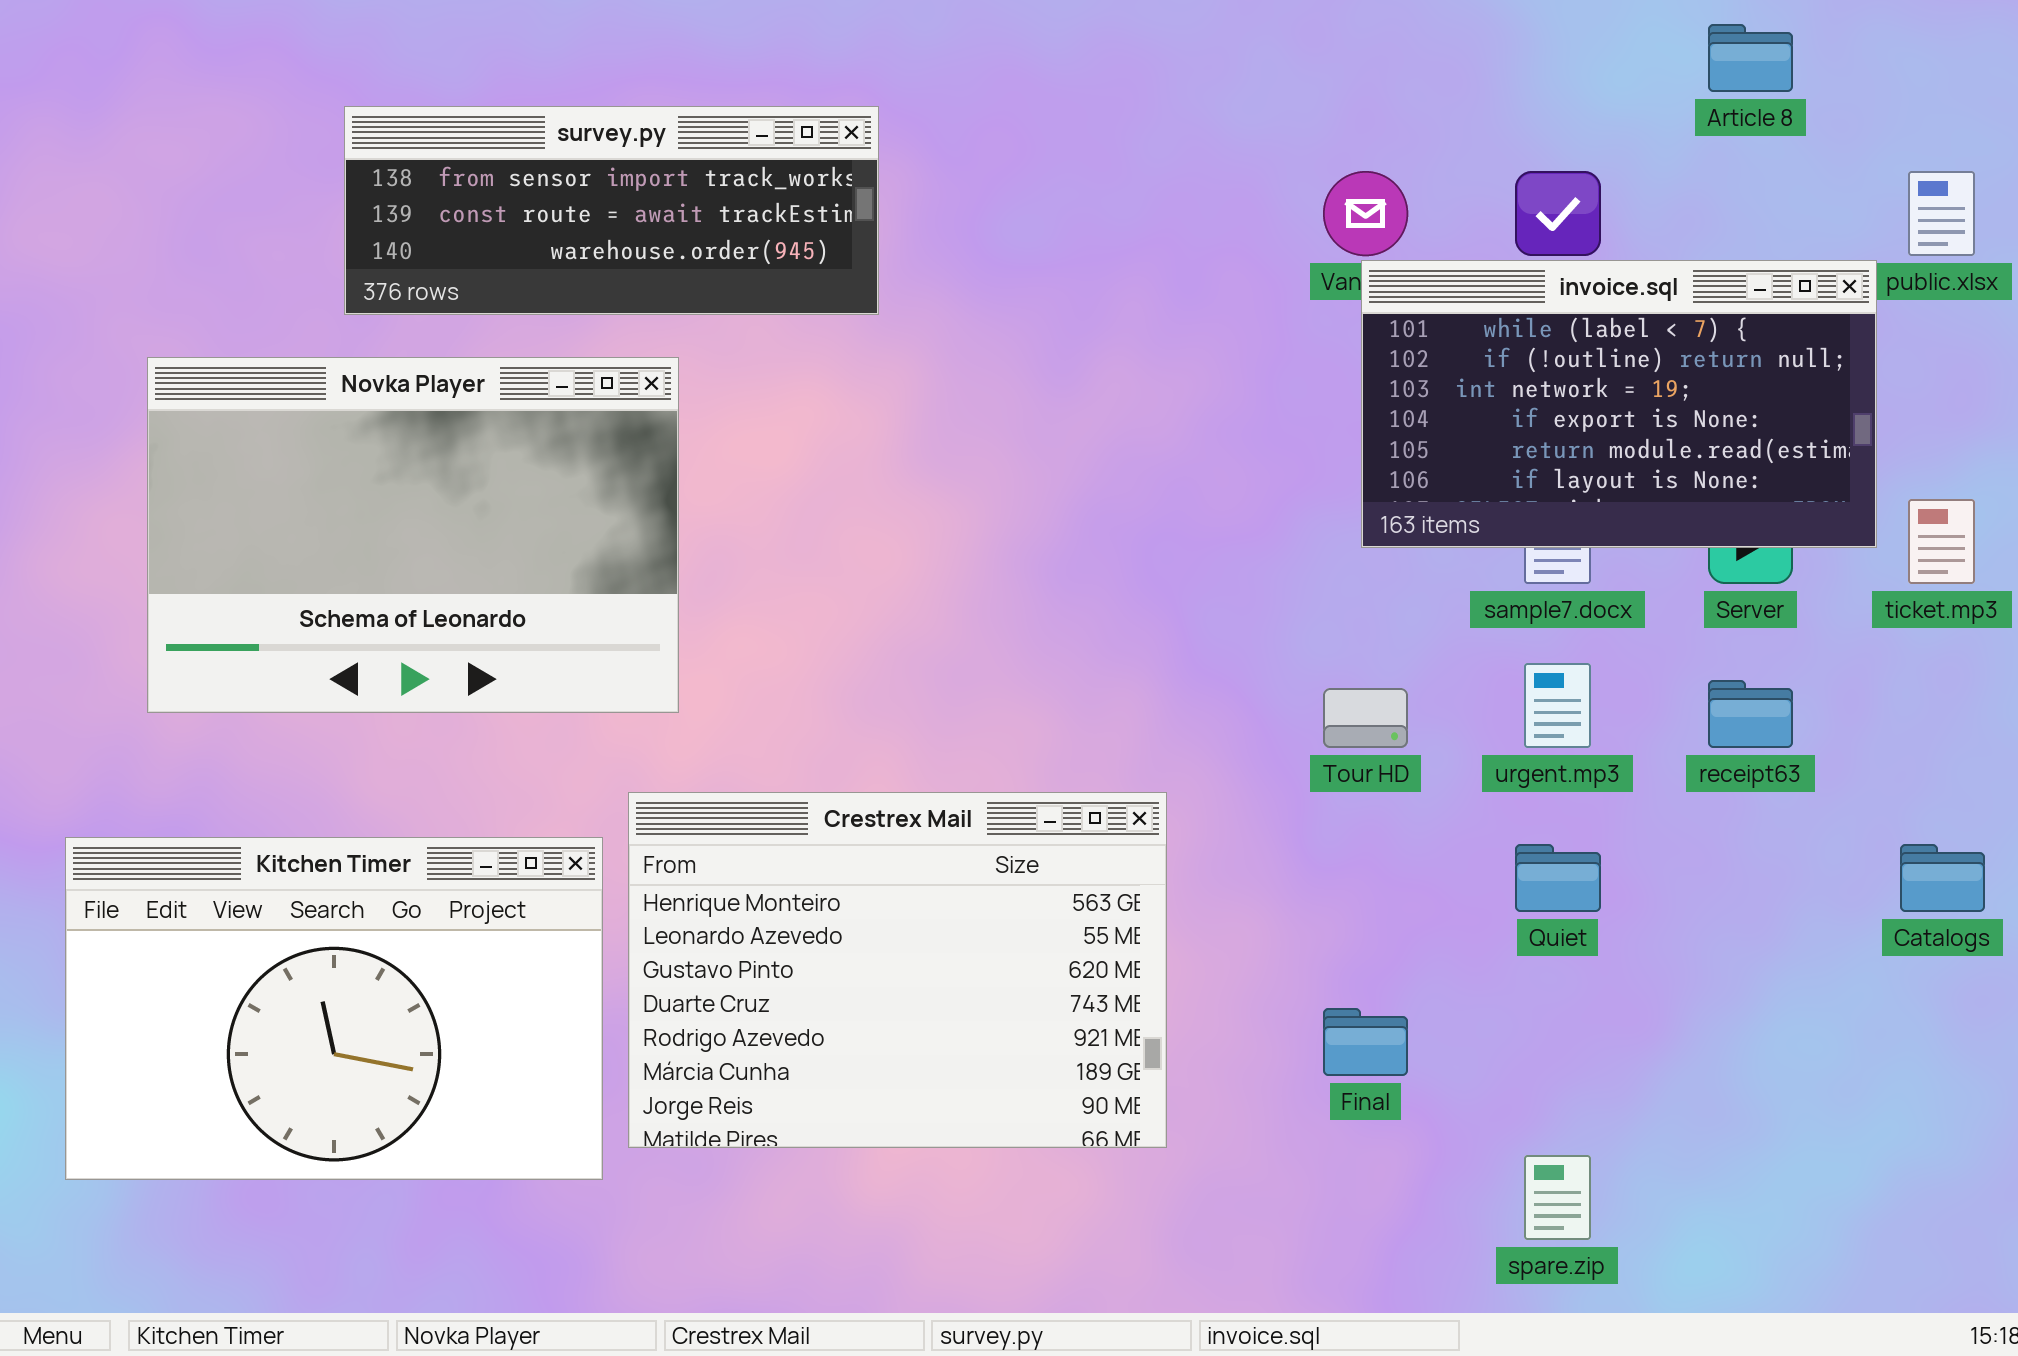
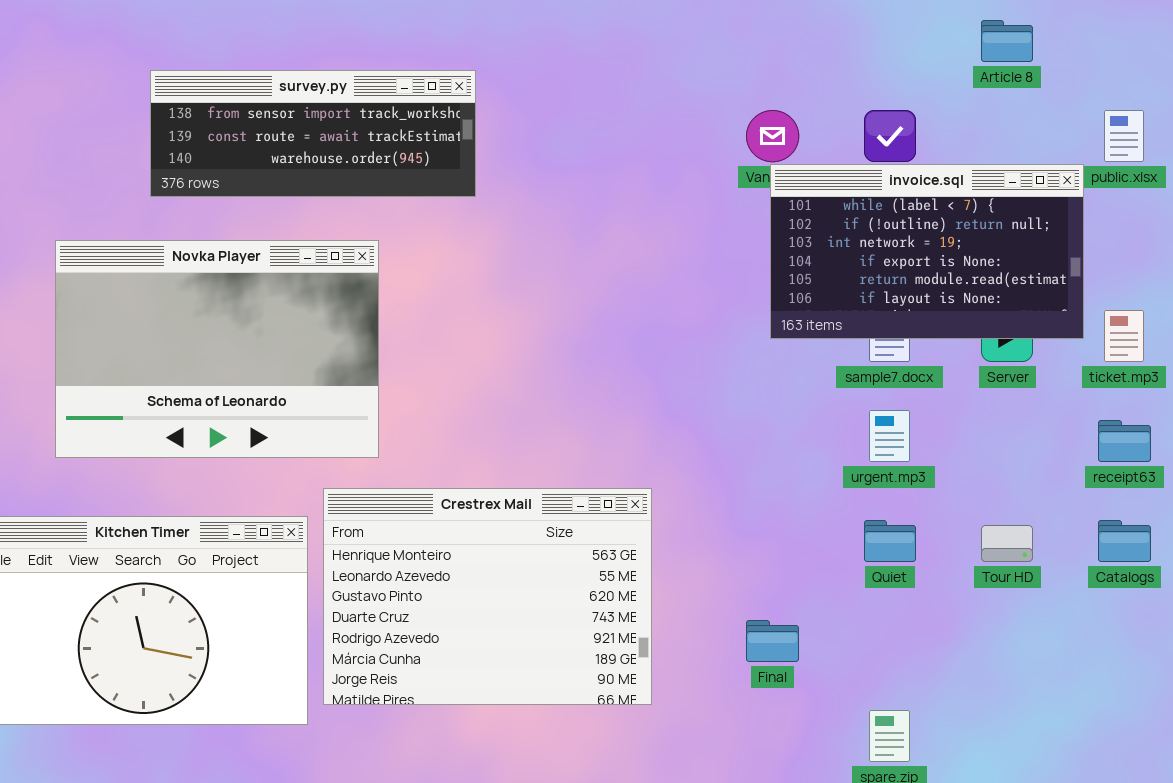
Novka Player: [147,357,679,713] -> [55,240,379,458], moved
receipt63: [1708,680,1793,748] -> [1098,420,1151,462], moved
Tour HD: [1323,688,1408,748] -> [981,525,1033,562], moved

